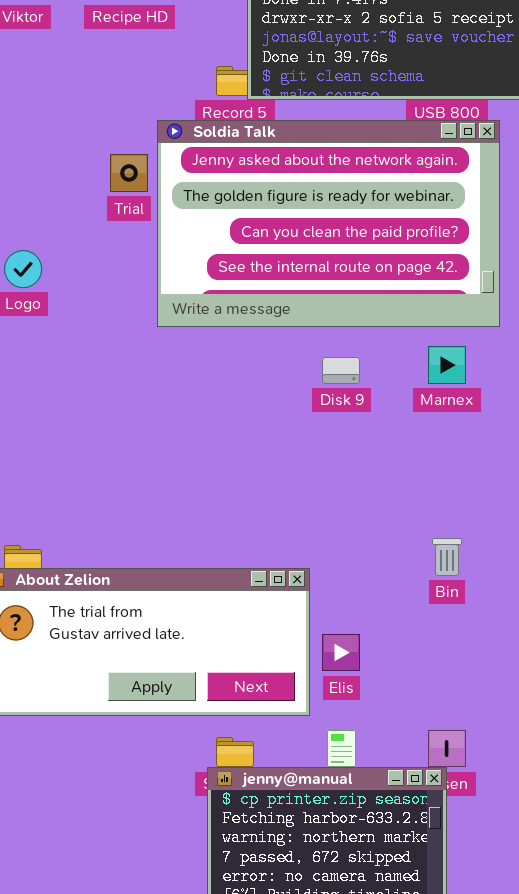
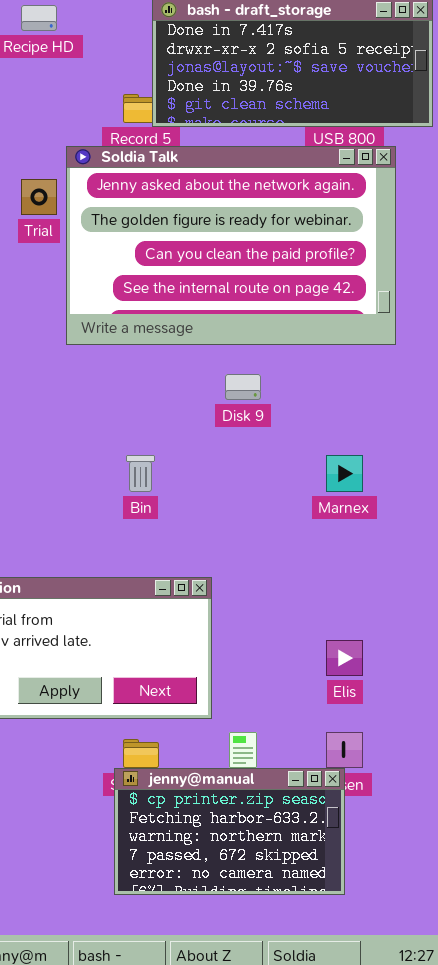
Marnex: [428,346,466,384] -> [326,455,363,492], moved
Bin: [432,538,462,576] -> [126,455,155,492], moved
Elis: [322,634,360,671] -> [326,640,363,676], moved

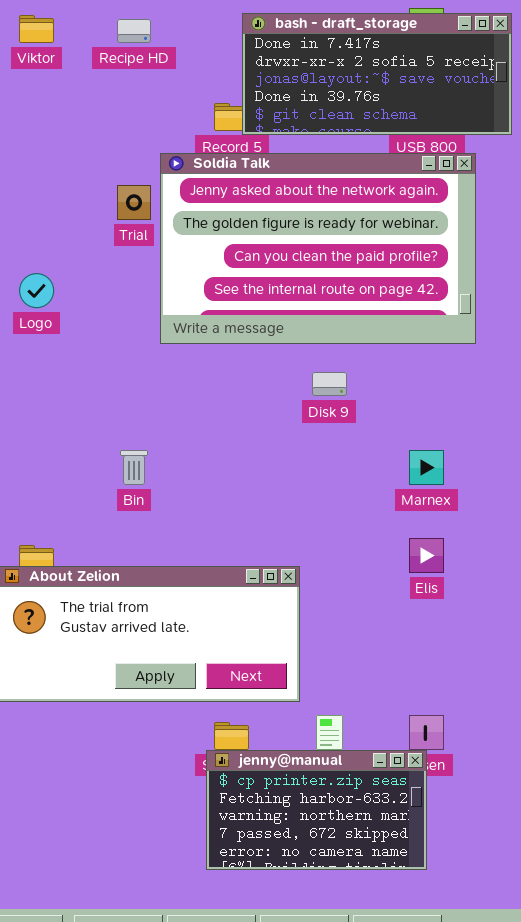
Bin: [126,455,155,492] -> [120,450,148,485], moved
Elis: [326,640,363,676] -> [409,538,444,573], moved

